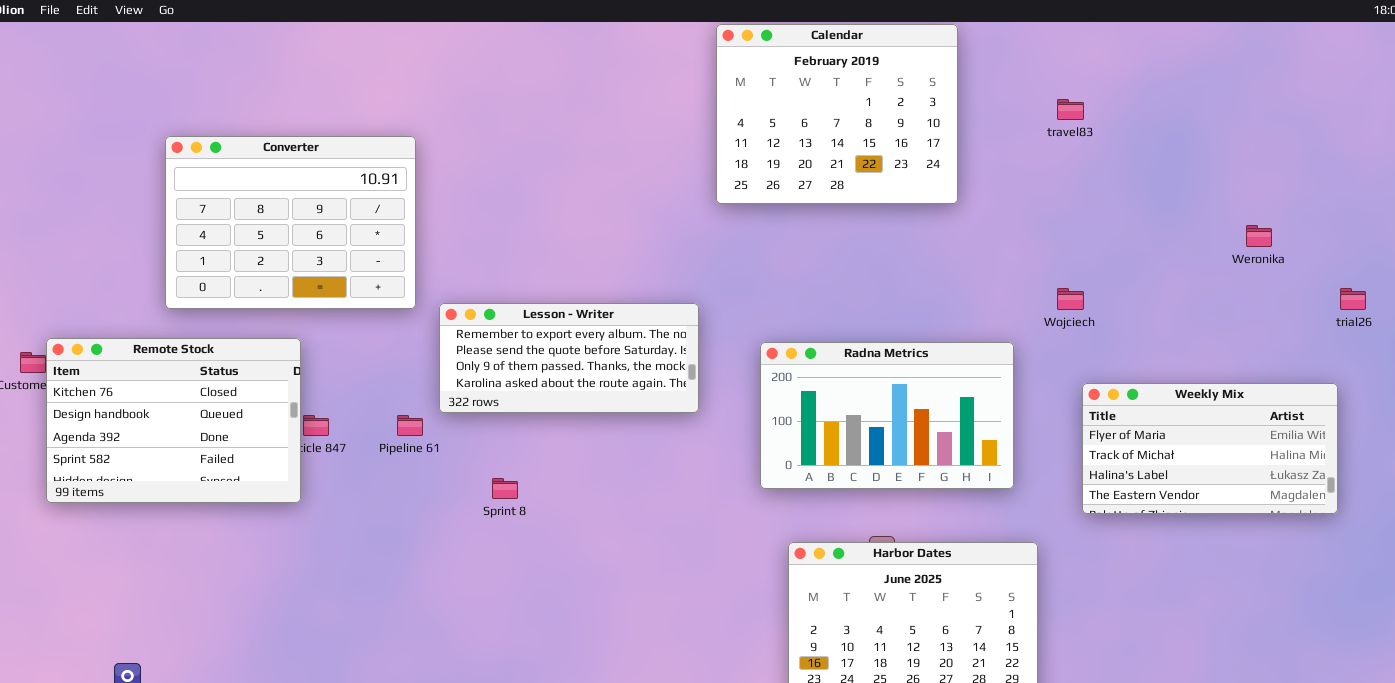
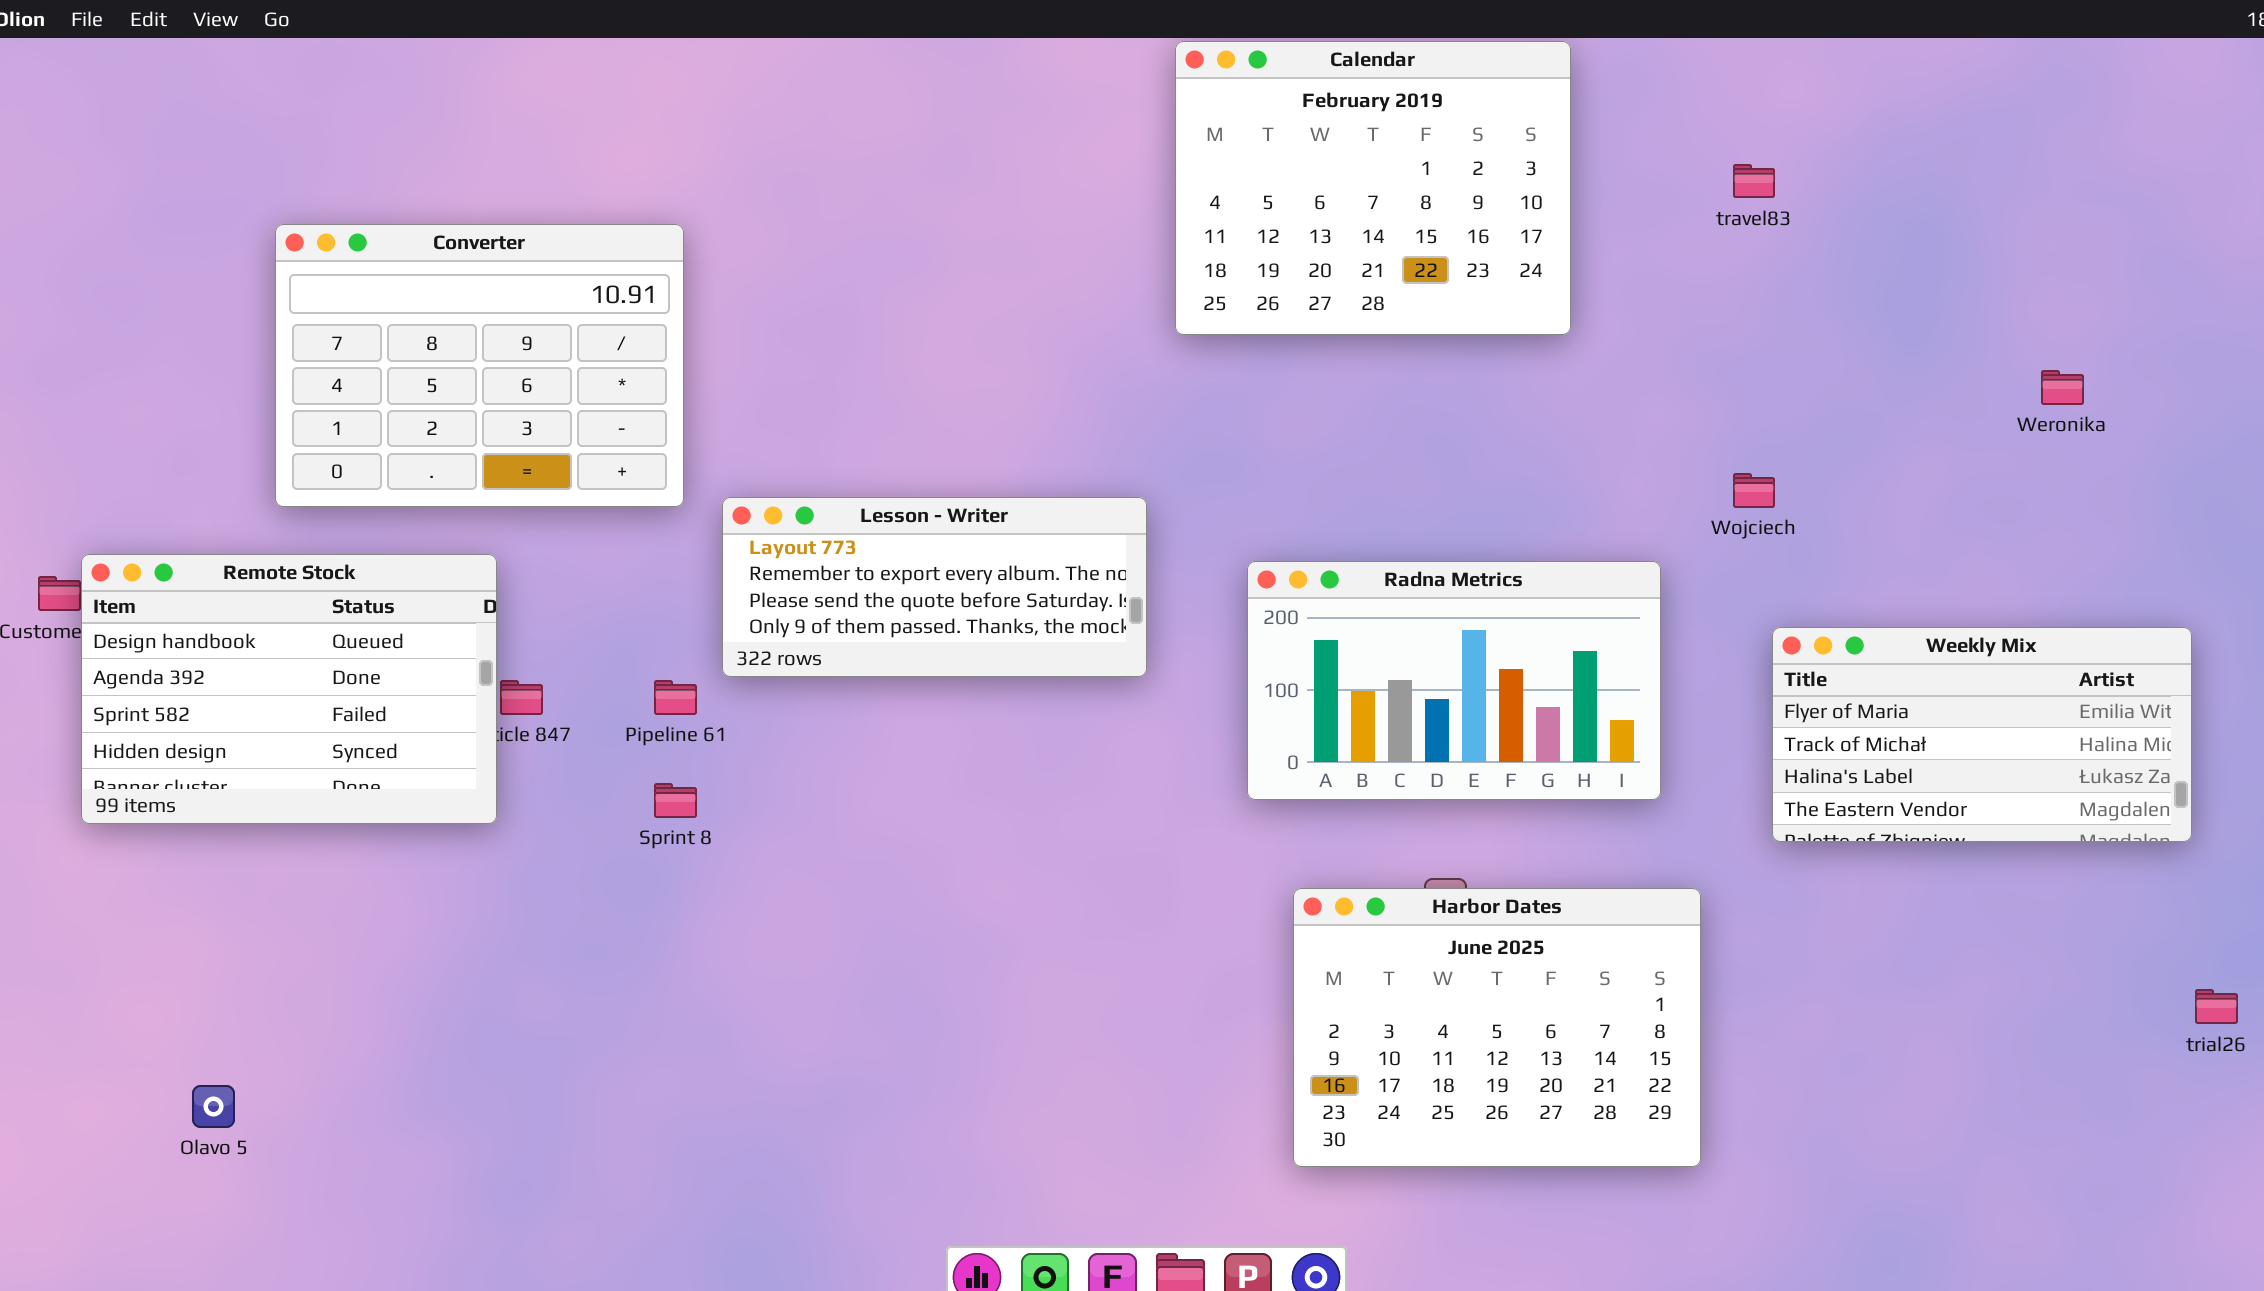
trial26: [1340,288,1366,310] -> [2195,989,2238,1024], moved
Lesson - Writer: [439,303,699,413] -> [722,497,1147,677], scrolled up 1 row
Remote Stock: [46,338,301,503] -> [81,554,497,824], scrolled down 1 row
Sprint 8: [492,478,518,499] -> [654,783,697,818], moved

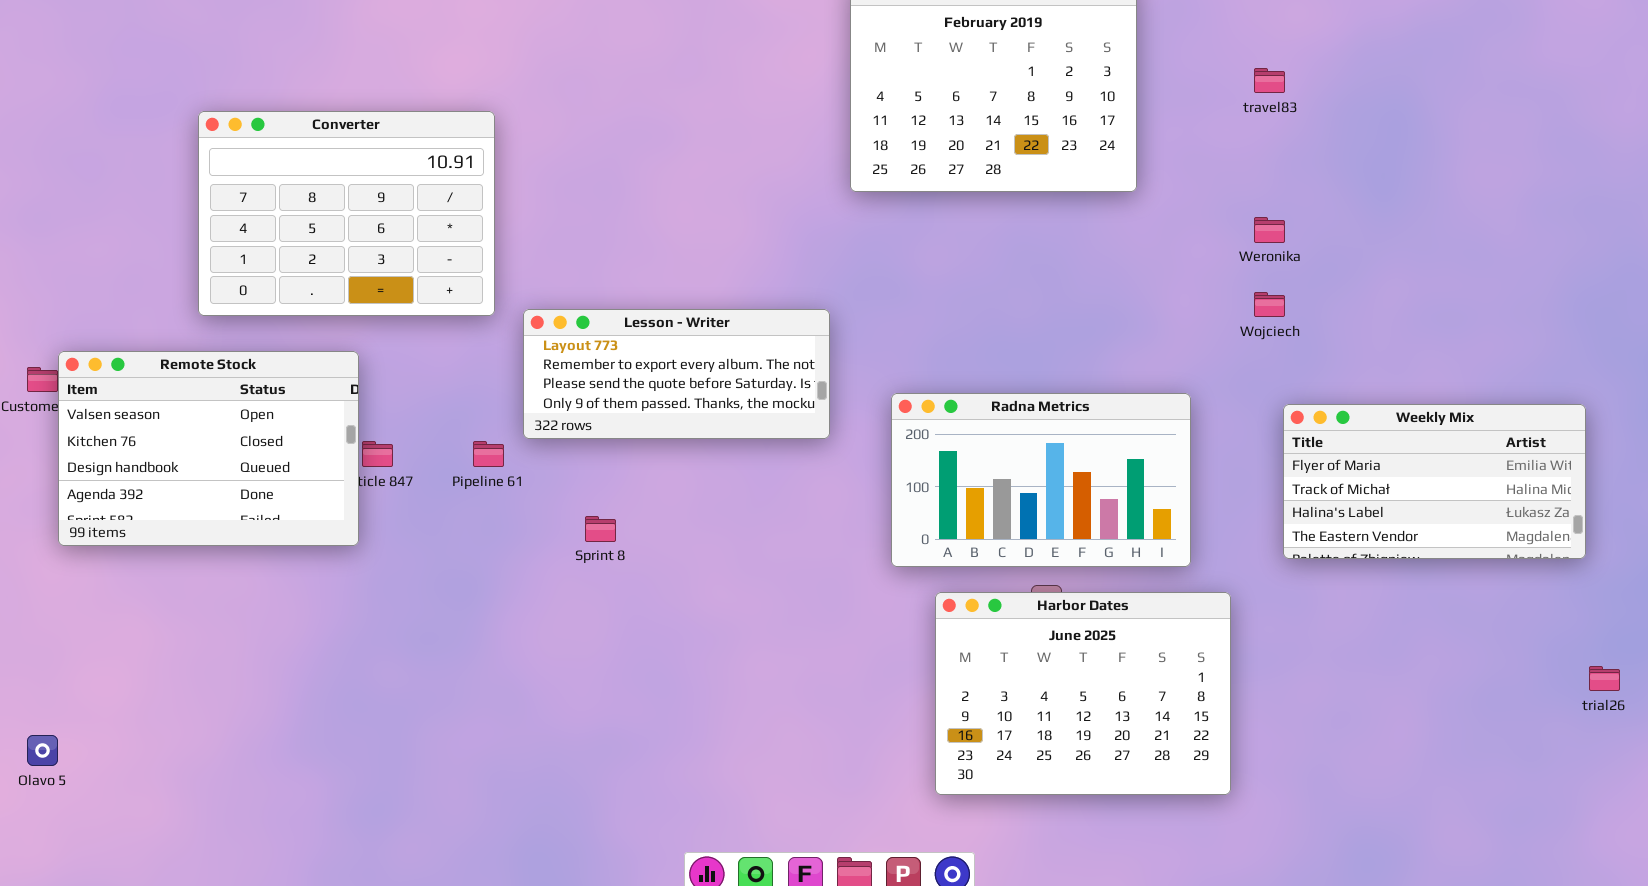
Weronika: [2041,370,2084,405] -> [1254,217,1285,243], moved
Remote Stock: [81,554,497,824] -> [58,351,359,546], scrolled up 2 rows
Radna Metrics: [1247,561,1661,800] -> [891,393,1191,567], moved
Sprint 8: [654,783,697,818] -> [585,516,616,542], moved
Olavo 5: [192,1085,235,1128] -> [27,735,58,766], moved

